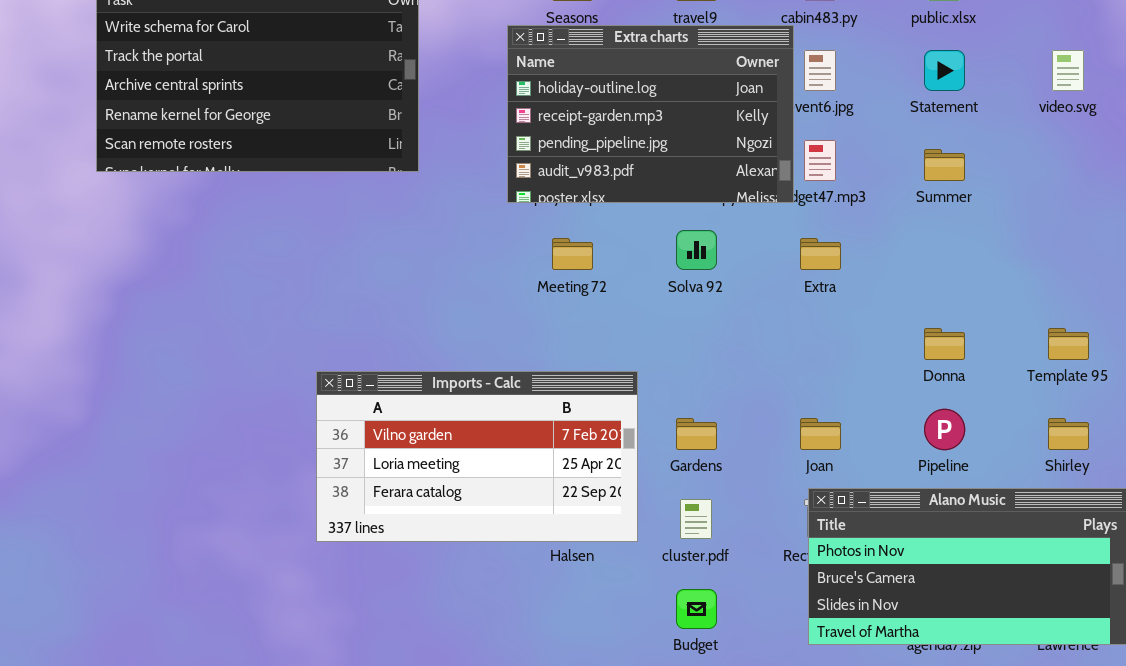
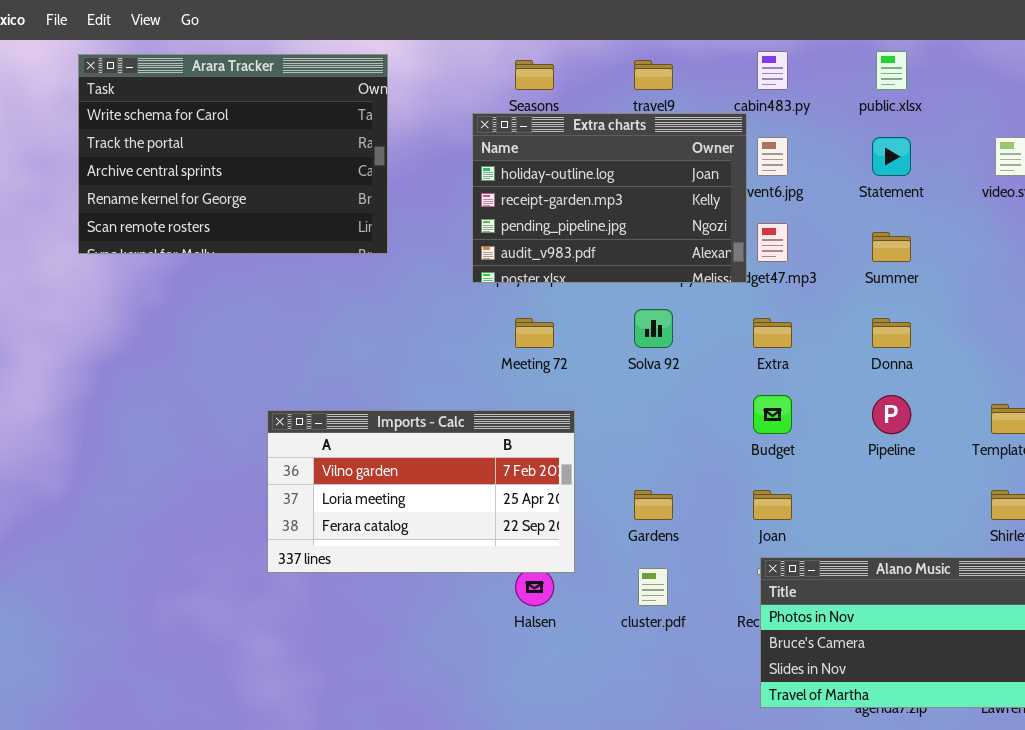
Donna: [924,328,965,360] -> [872,318,911,348], moved
Imports - Calc: [316,371,638,542] -> [267,410,575,573], moved
Pipeline: [924,409,965,450] -> [872,395,911,434], moved
Budget: [676,589,717,629] -> [753,395,792,434], moved

